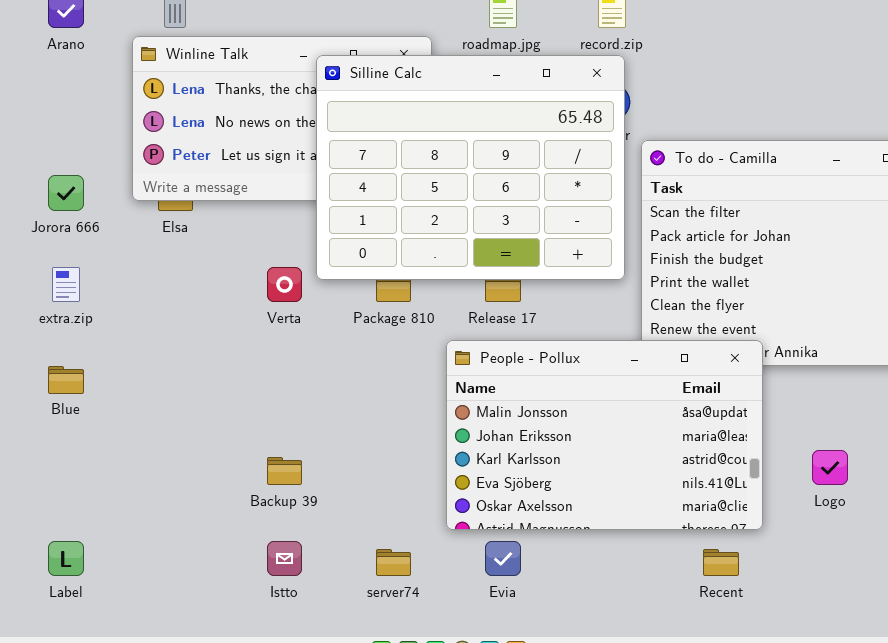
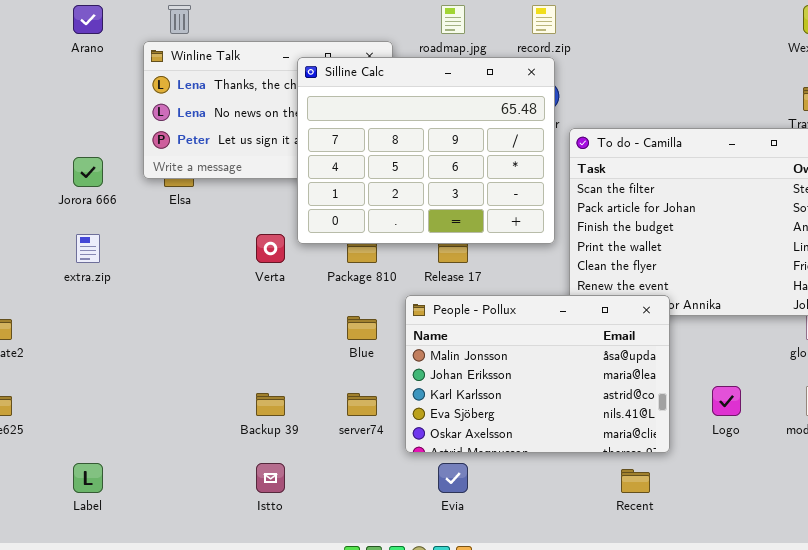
Blue: [48,366,84,394] -> [347,316,377,340], moved
server74: [376,549,411,576] -> [347,393,377,416], moved

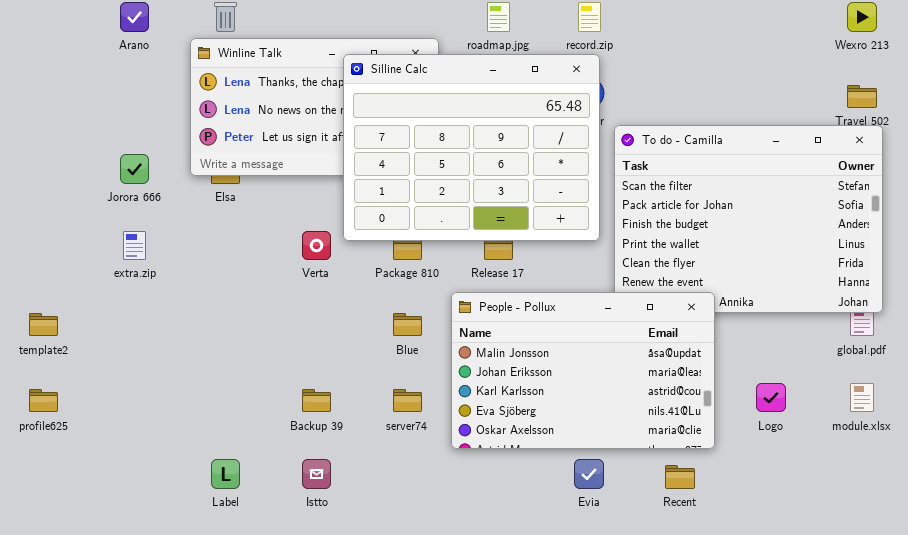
Label: [73,463,103,493] -> [211,459,240,489], moved
Evia: [438,463,468,493] -> [574,459,604,489], moved

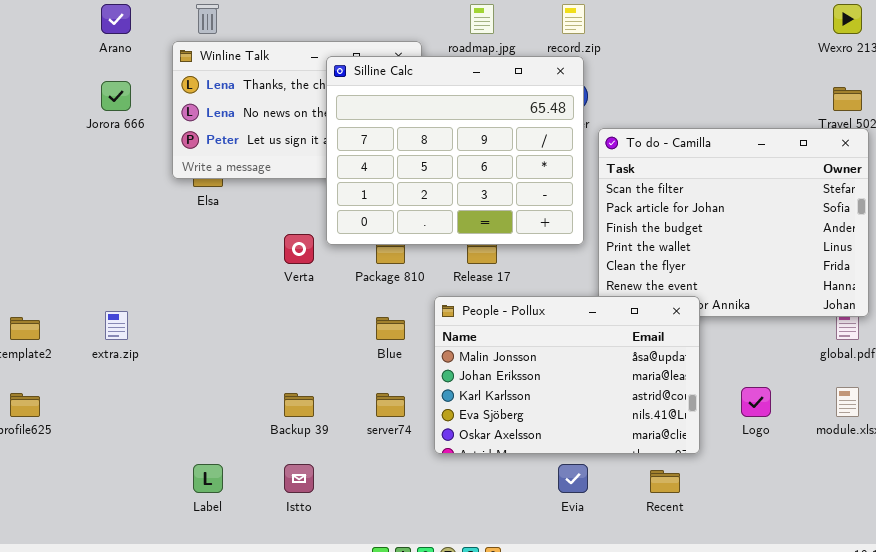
Jorora 666: [120,154,149,184] -> [101,81,131,111], moved
extra.zip: [123,231,146,260] -> [105,311,128,340], moved

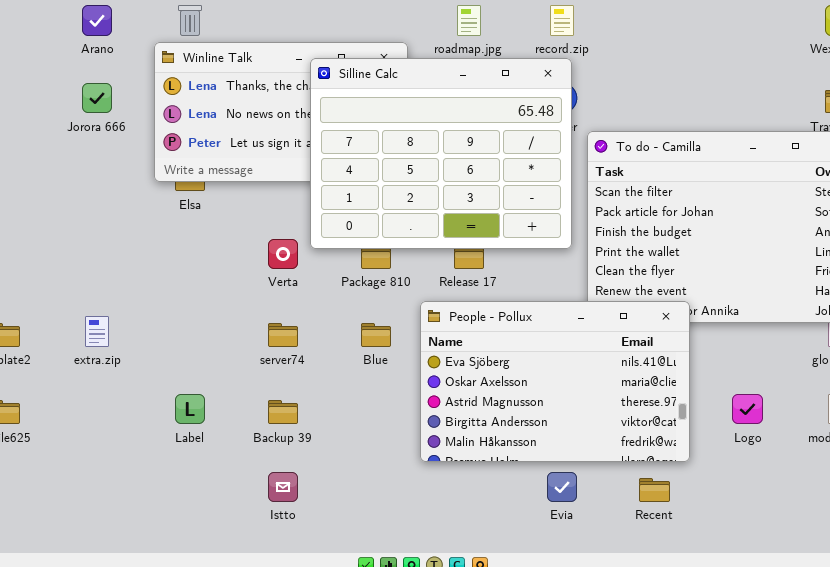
People - Pollux: [434,296,700,454] -> [420,301,690,462], scrolled down 3 rows
server74: [376,393,405,417] -> [268,323,298,347], moved
Label: [193,464,223,493] -> [175,394,205,424], moved

